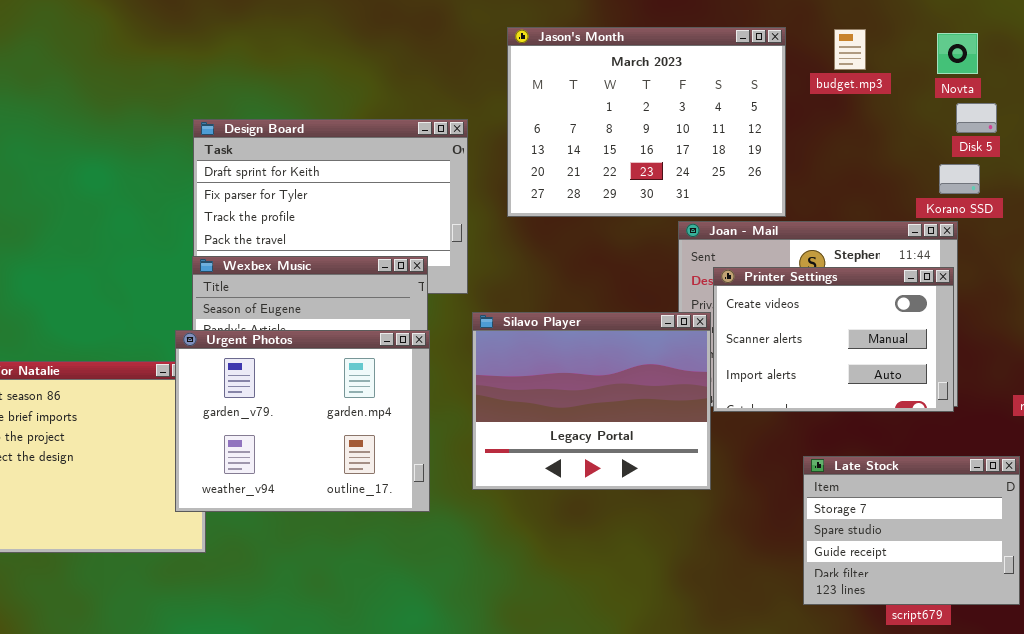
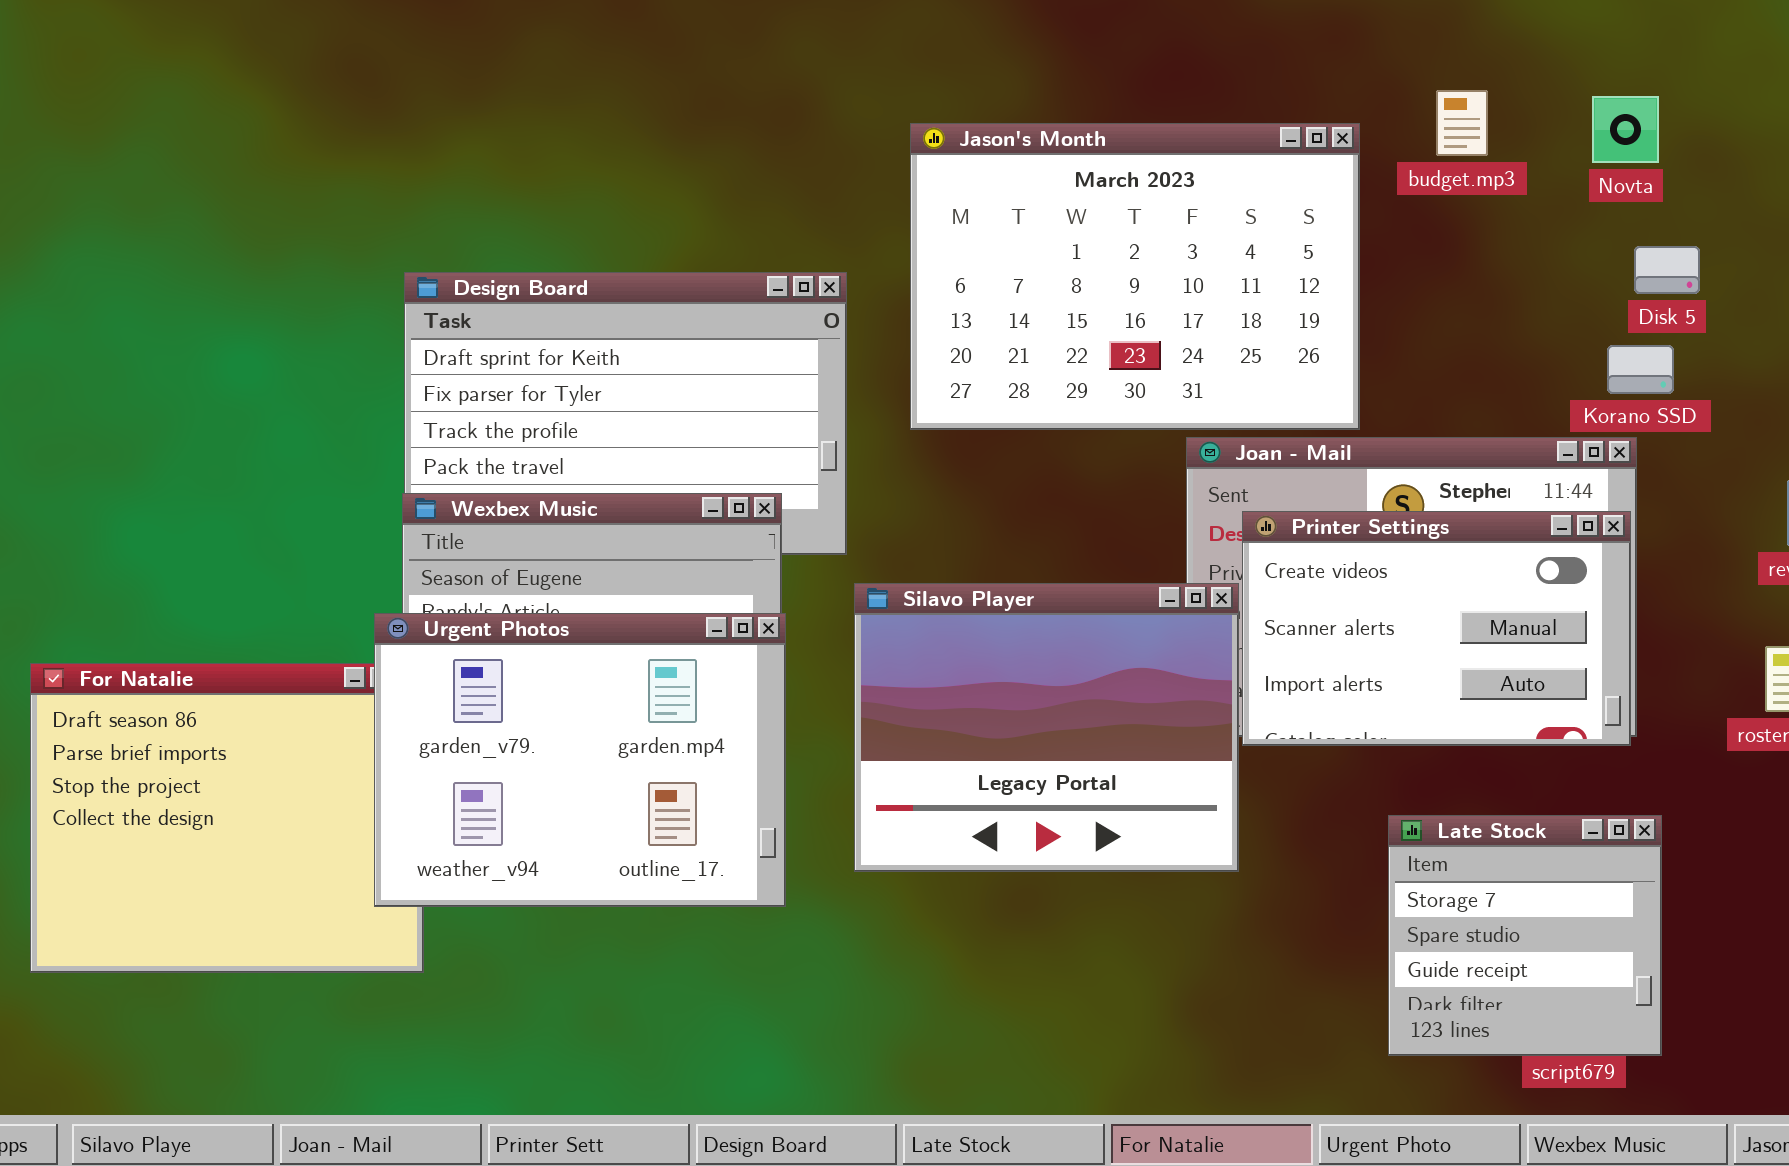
budget.mp3: [834,29,866,70] -> [1436,90,1488,156], moved
Novta: [937,33,978,74] -> [1592,96,1659,163], moved
Late Stock: [803,456,1020,605] -> [1388,815,1662,1056], resized

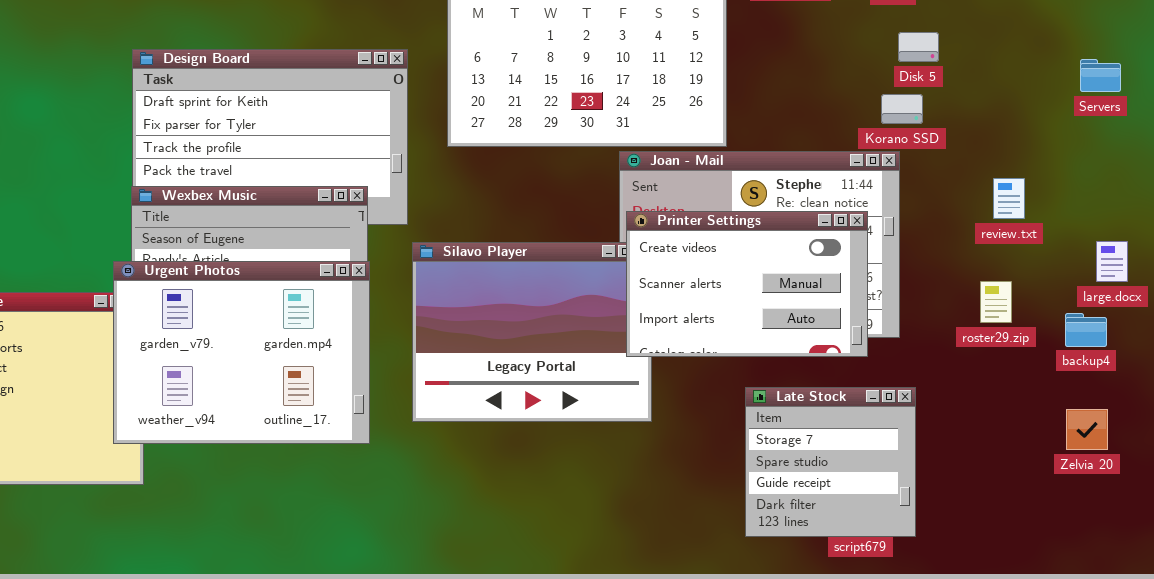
Printer Settings: [1242,511,1631,746] -> [626,211,868,357], moved

